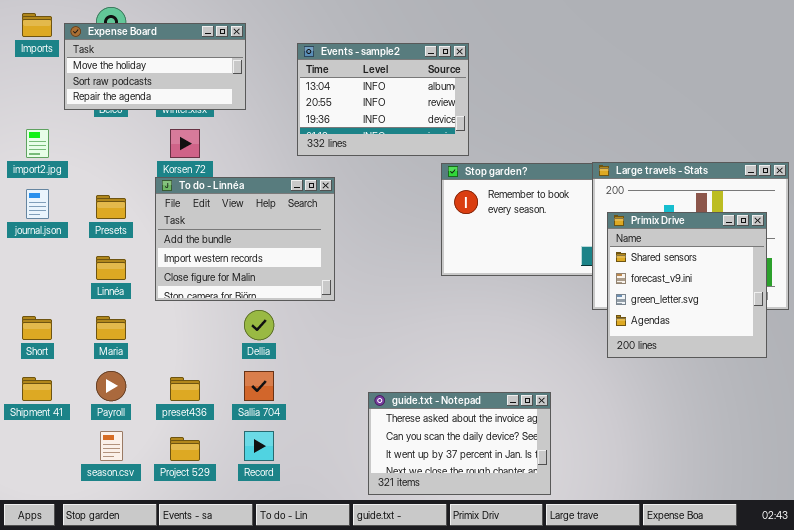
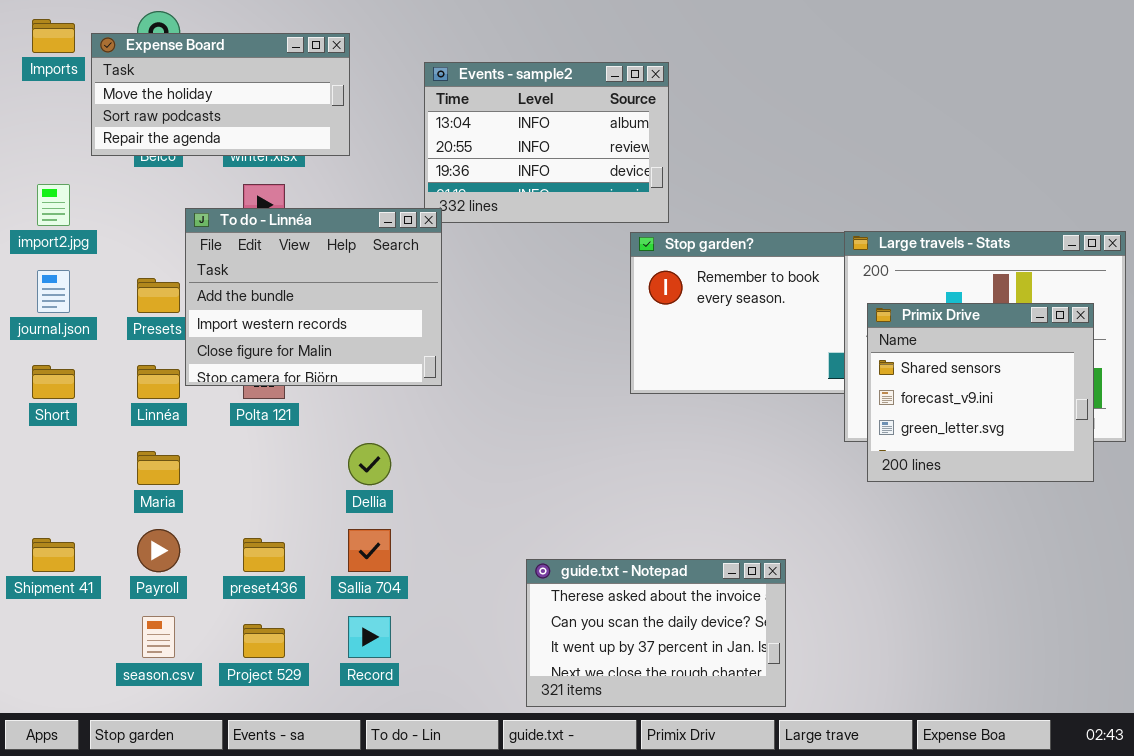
To do - Linnéa: [155,177,335,301] -> [185,208,442,386], moved
Primix Drive: [607,212,767,358] -> [867,303,1094,482], resized
Short: [22,316,52,340] -> [32,365,75,399], moved

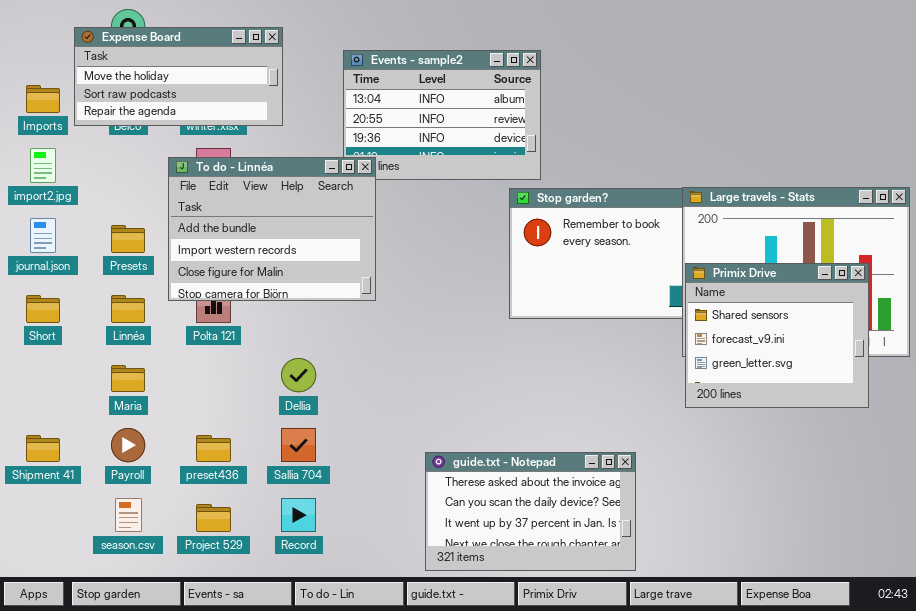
Imports: [32,19,75,53] -> [26,85,60,113], moved
To do - Linnéa: [185,208,442,386] -> [168,157,376,301], moved
Primix Drive: [867,303,1094,482] -> [685,263,869,408], moved

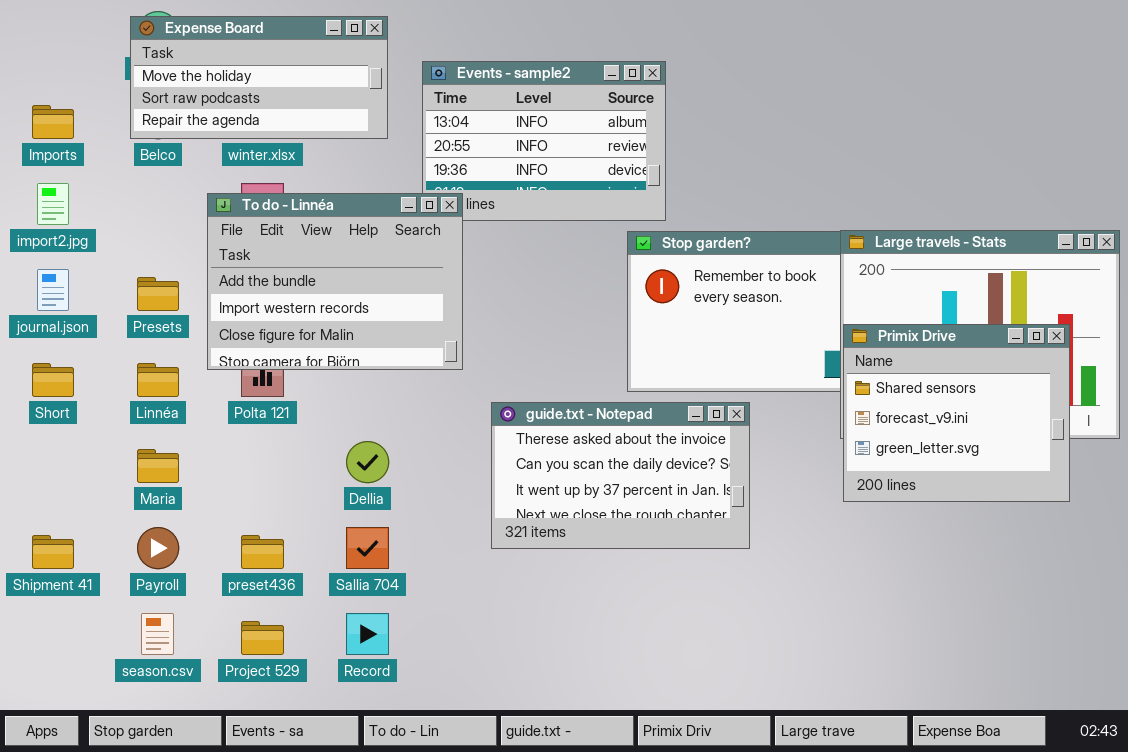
Expense Board: [74,27,283,126] -> [130,16,388,139], moved
guide.txt - Notepad: [425,452,636,571] -> [491,402,750,549], moved

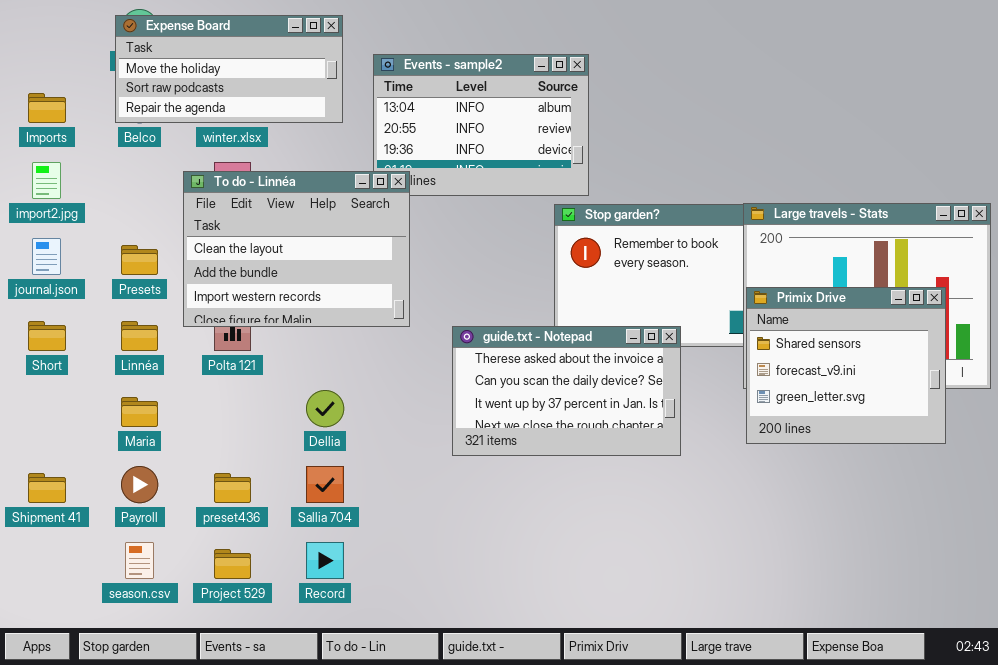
To do - Linnéa: [207,193,463,370] -> [183,171,410,327], scrolled up 1 row
guide.txt - Notepad: [491,402,750,549] -> [452,326,681,456], moved

